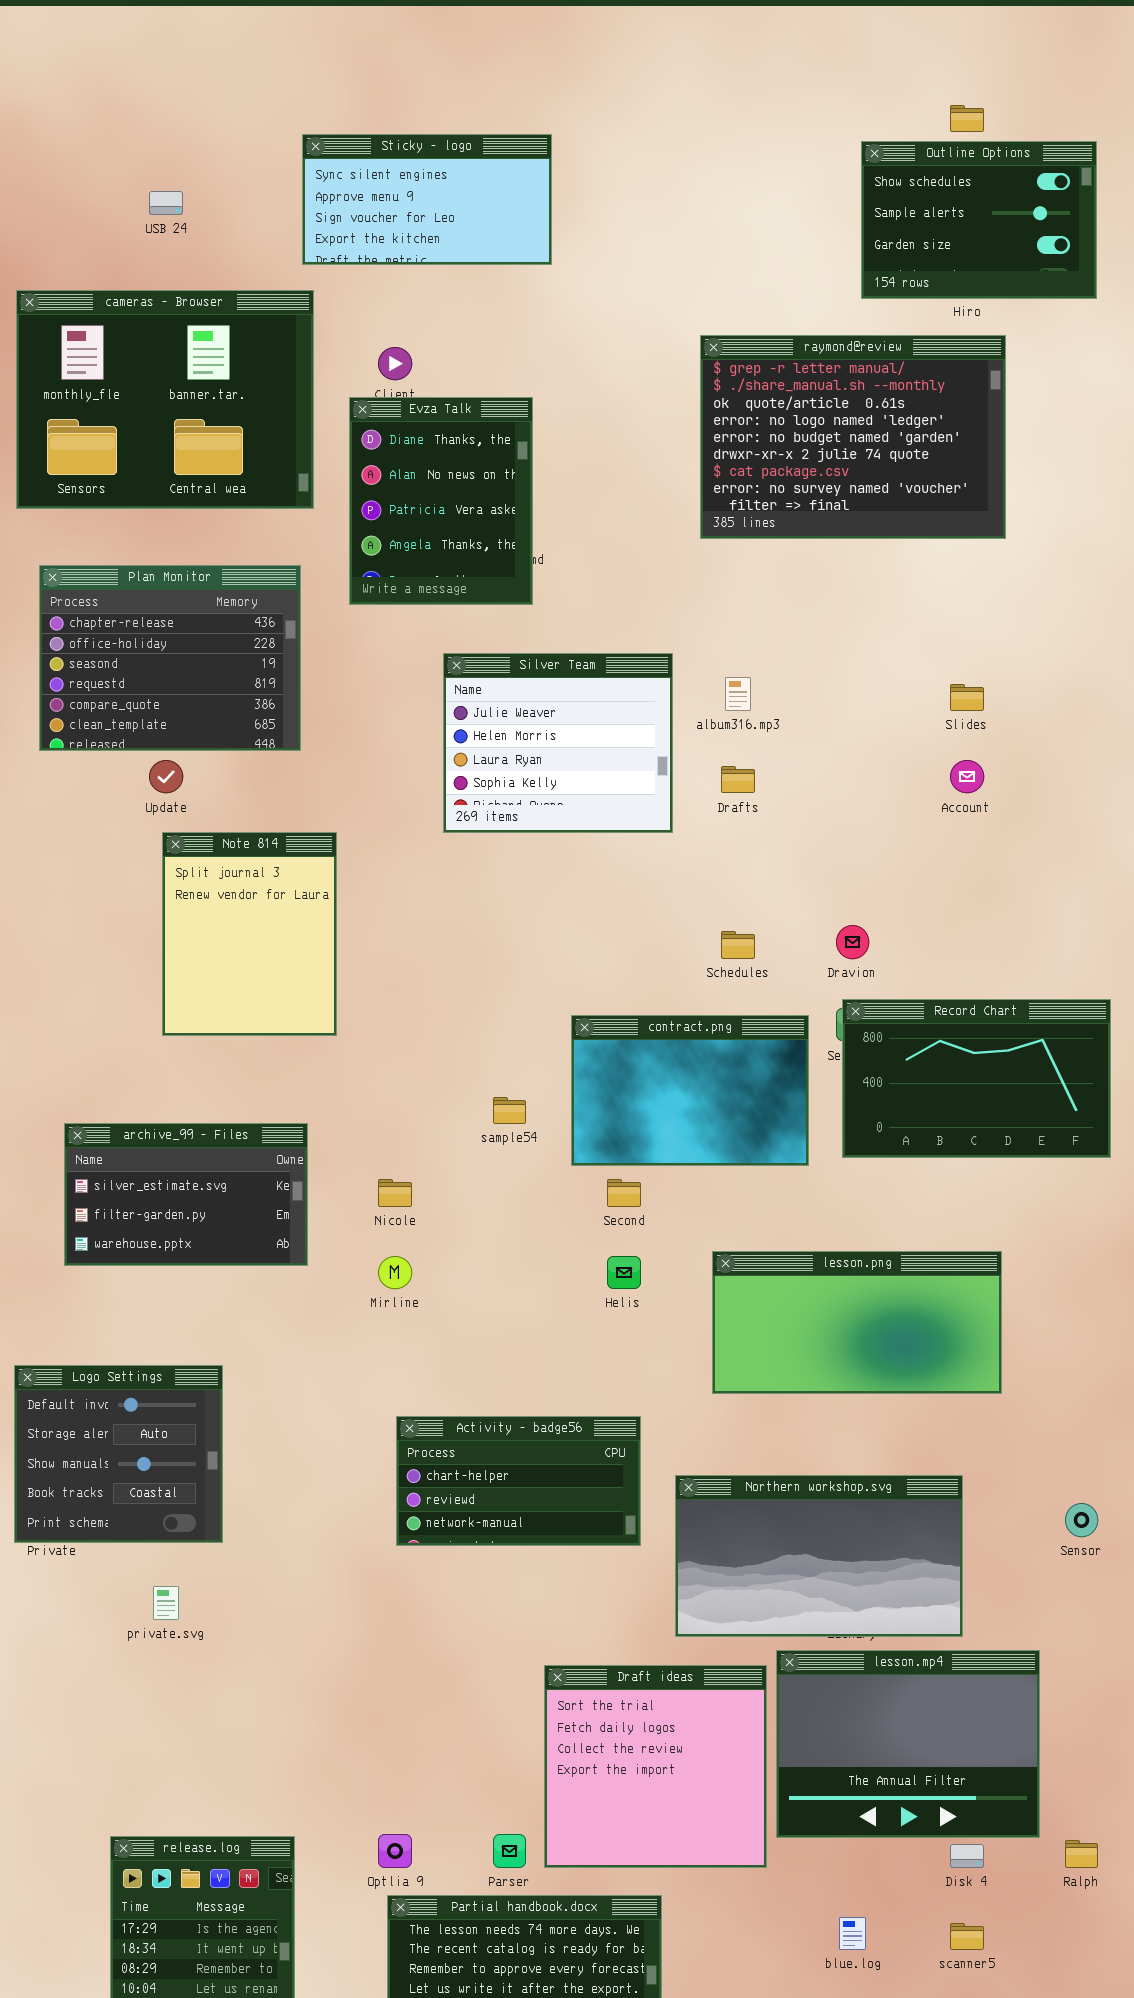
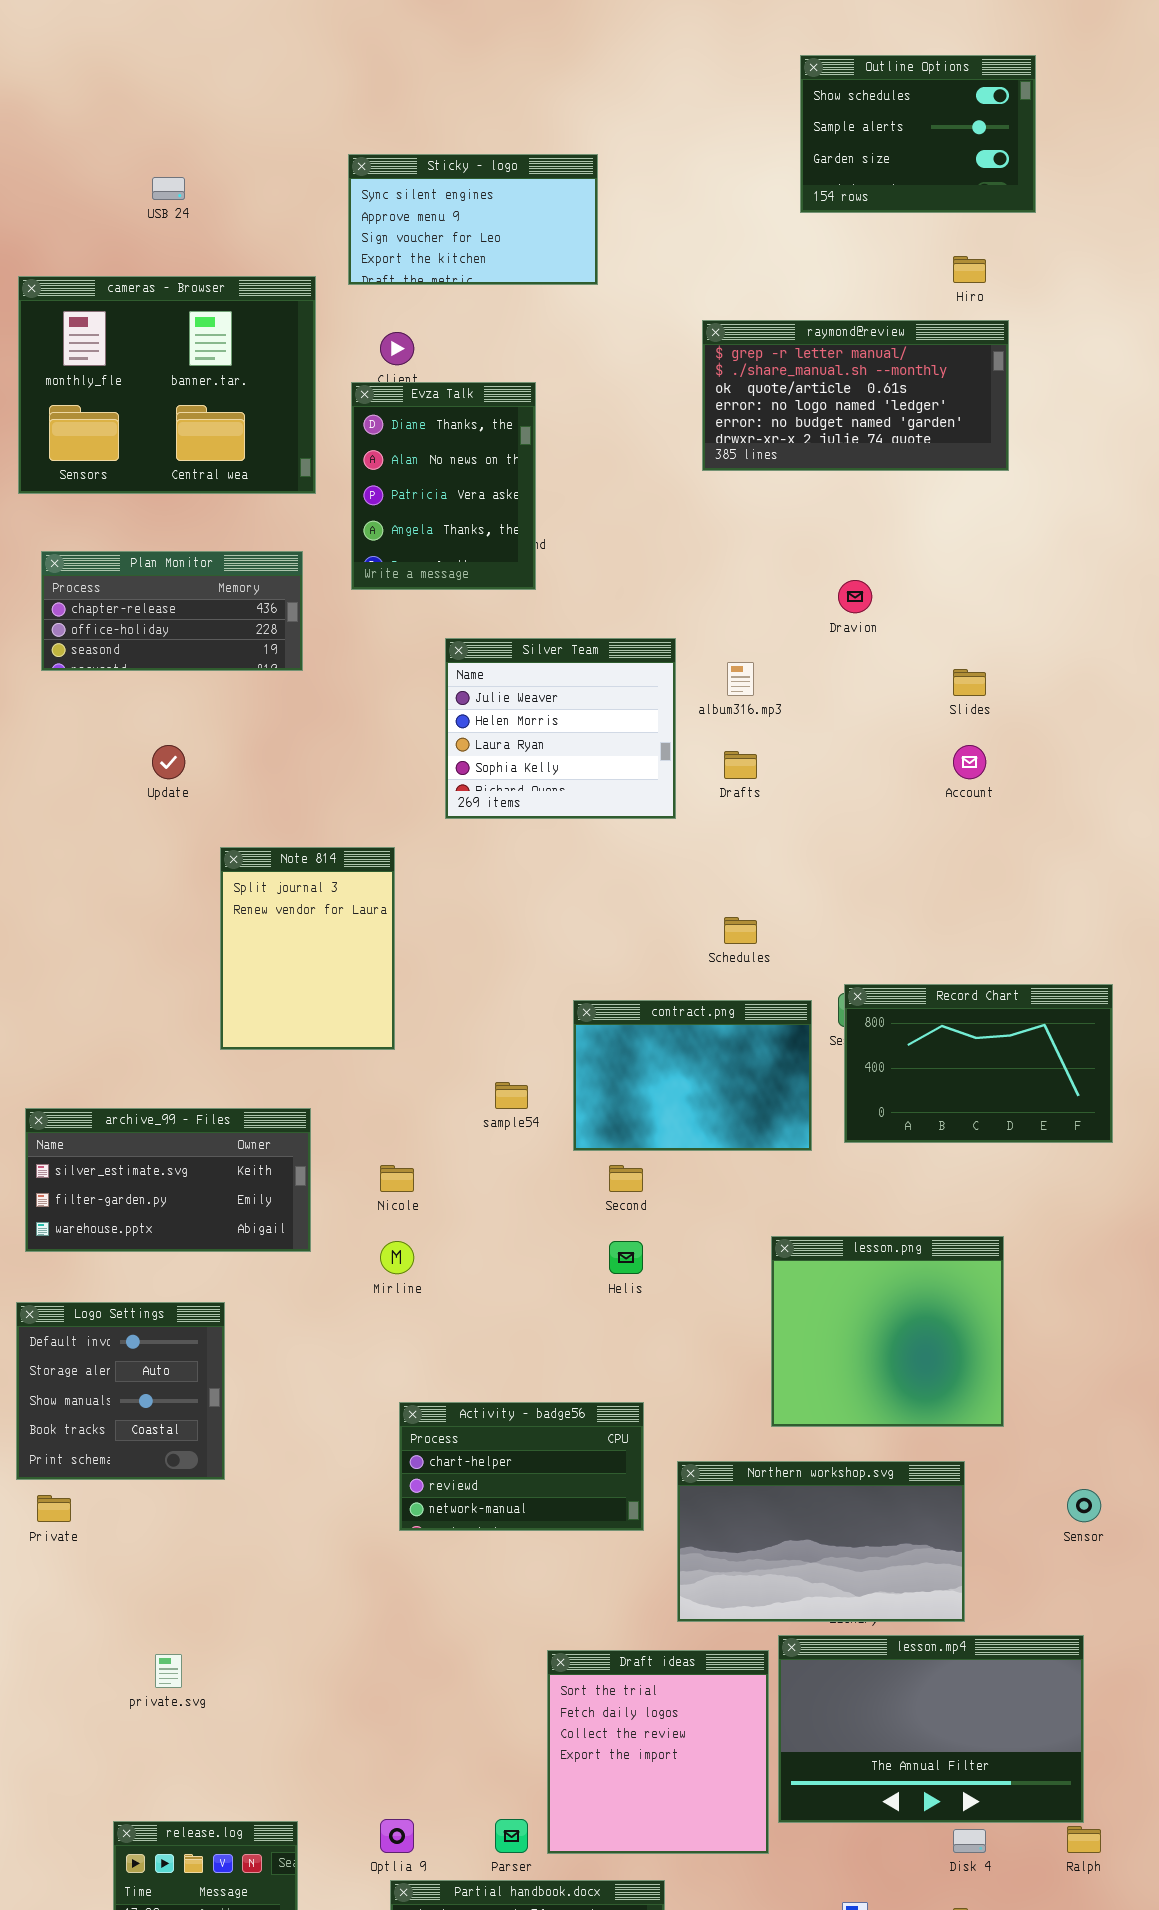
Sticky - logo: [302,134,552,265] -> [348,154,598,285], moved
Outline Options: [861,141,1097,299] -> [800,55,1036,213], moved
raymond@review: [700,335,1006,539] -> [702,320,1009,471], resized
Plan Monitor: [39,565,301,751] -> [41,551,303,671], resized
Note 814: [162,832,337,1036] -> [220,847,395,1050], moved
Dravion: [836,925,869,959] -> [838,580,872,613], moved
archive_99 - Files: [64,1123,308,1266] -> [25,1108,311,1252], resized
lesson.png: [712,1251,1002,1394] -> [771,1236,1004,1427], resized
Logo Settings: [14,1365,223,1543] -> [16,1302,225,1480], moved
private.svg: [153,1586,179,1620] -> [155,1654,182,1688], moved
lesson.mp4: [776,1650,1040,1838] -> [778,1635,1084,1823], resized

